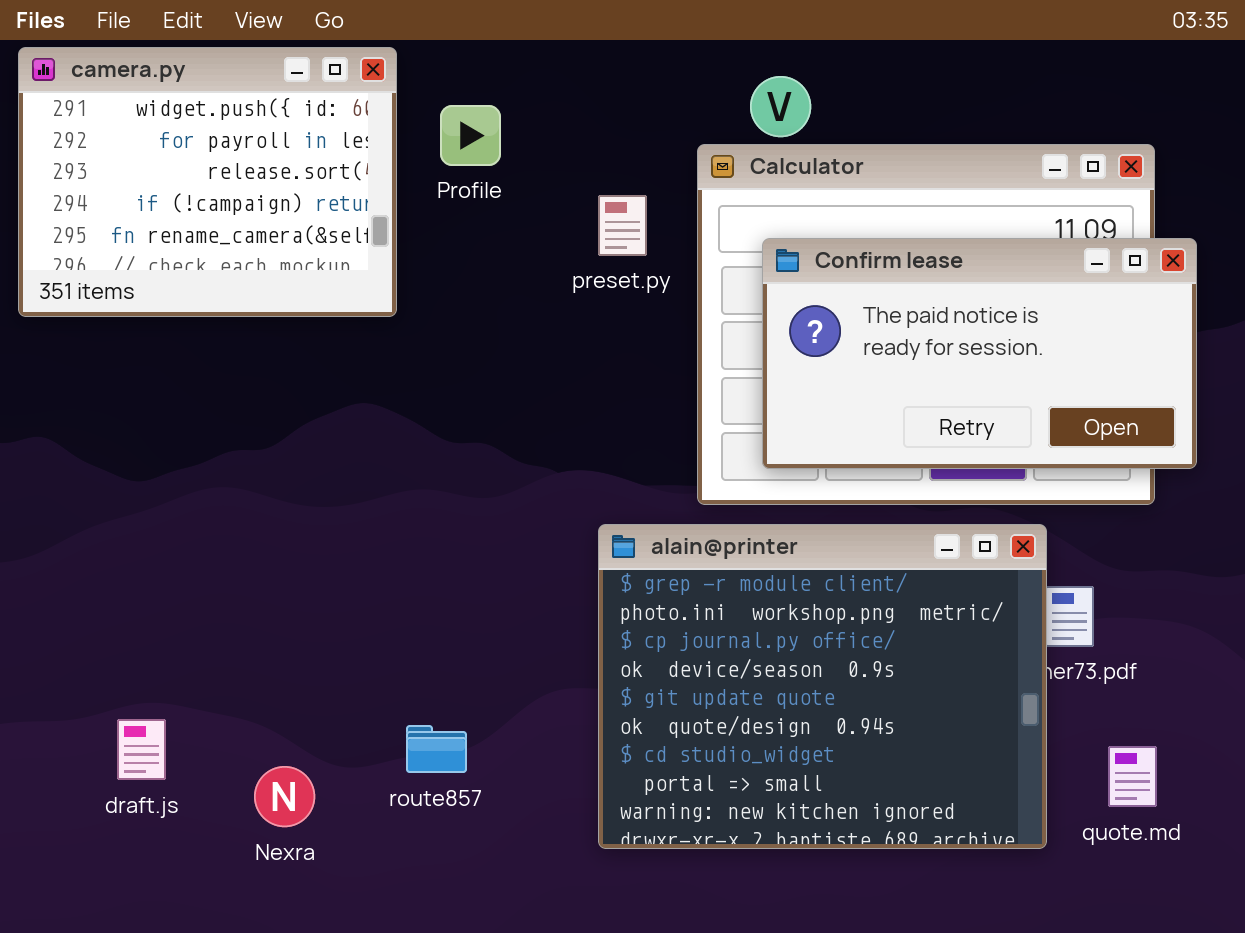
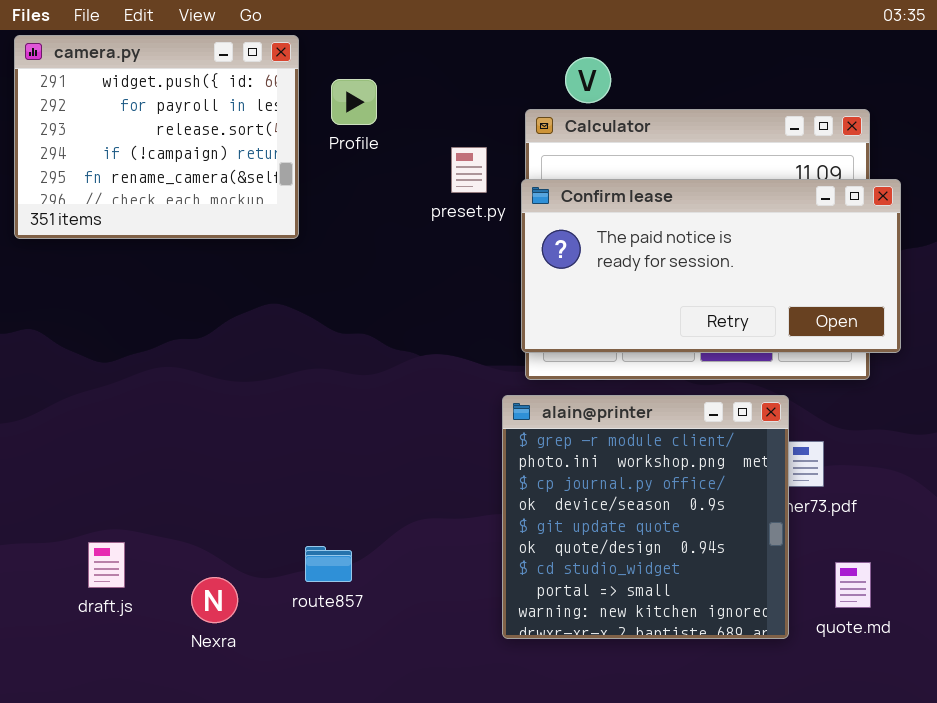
Confirm lease: [762,238,1197,469] -> [521,179,901,353], resized
alain@printer: [598,524,1047,849] -> [502,395,789,639], resized

